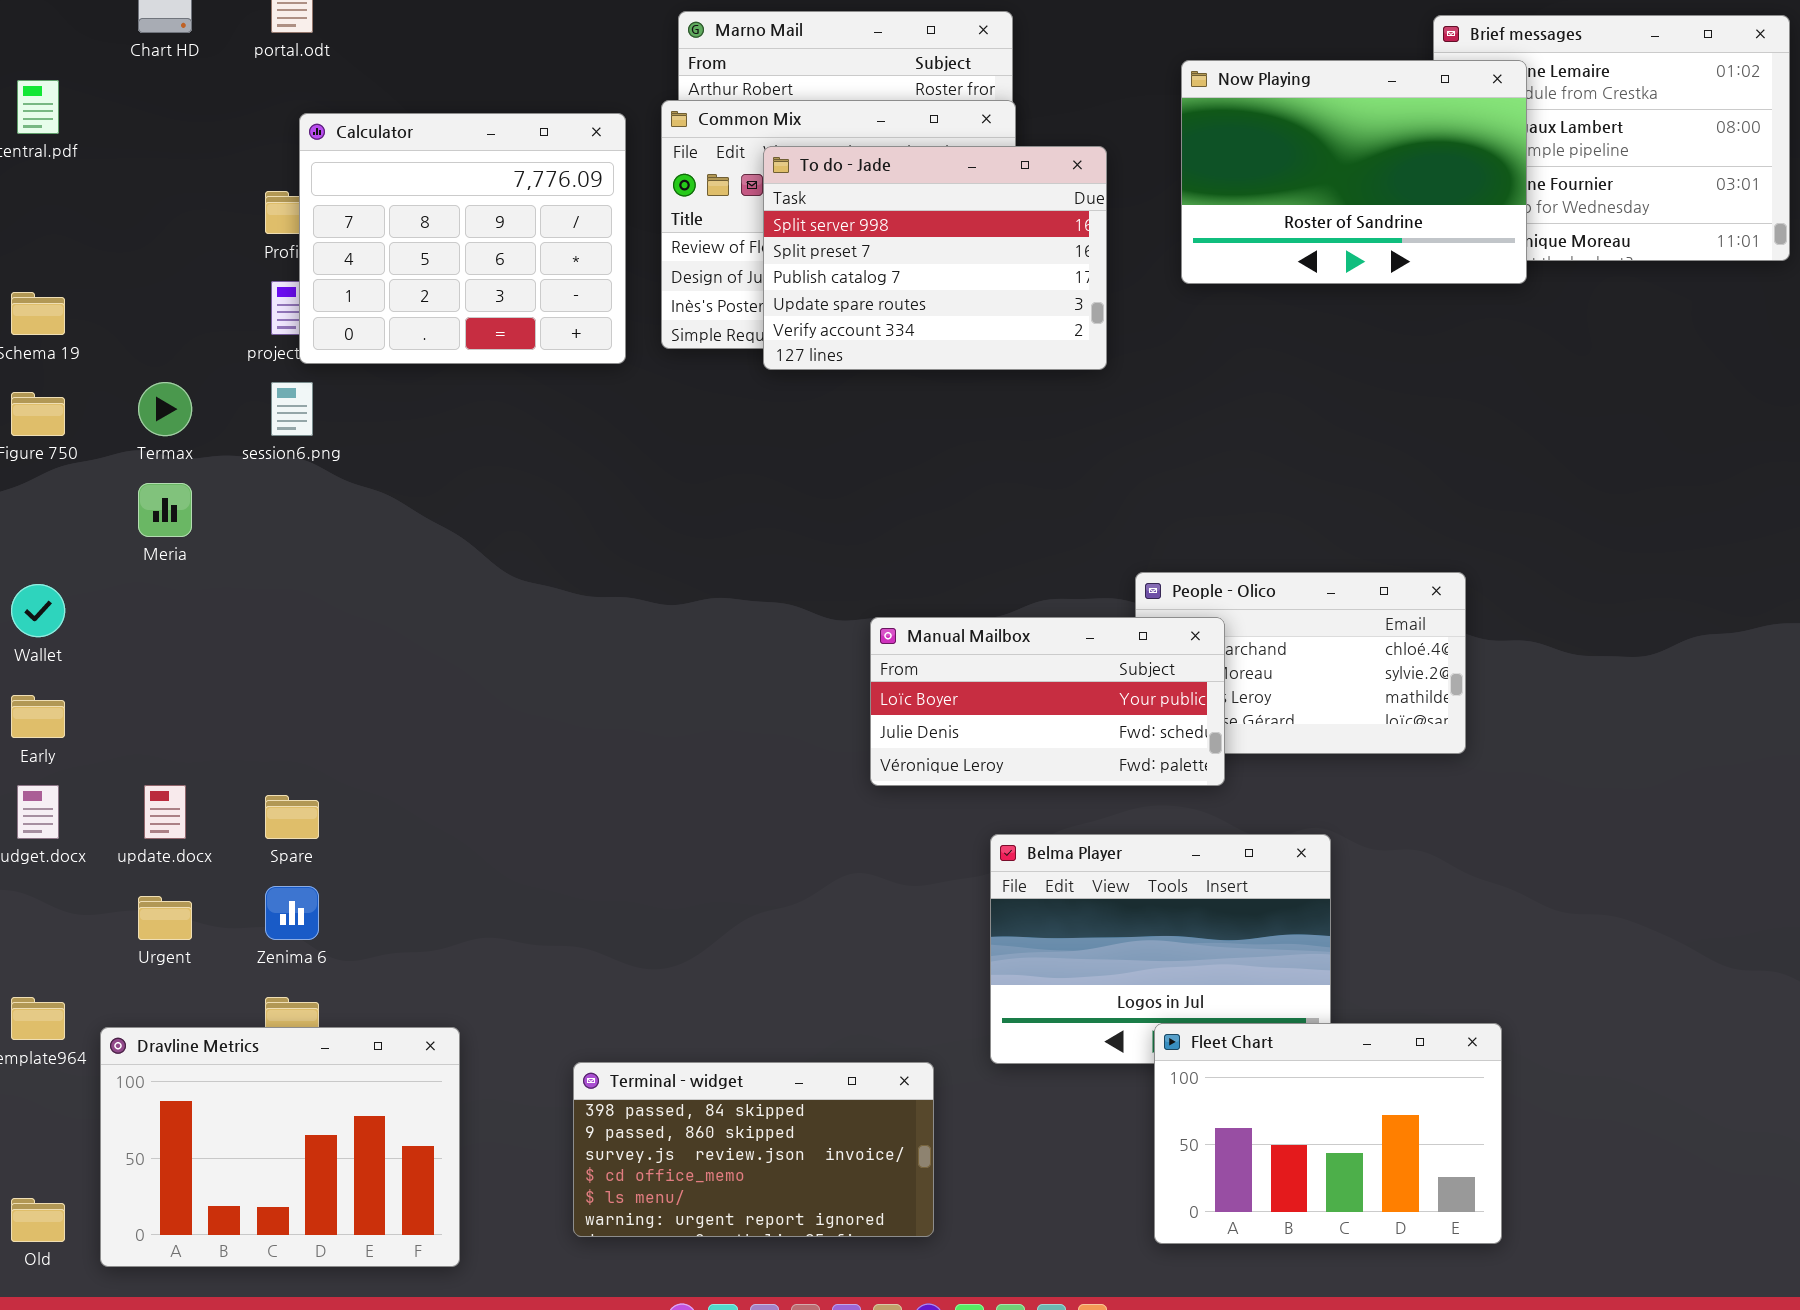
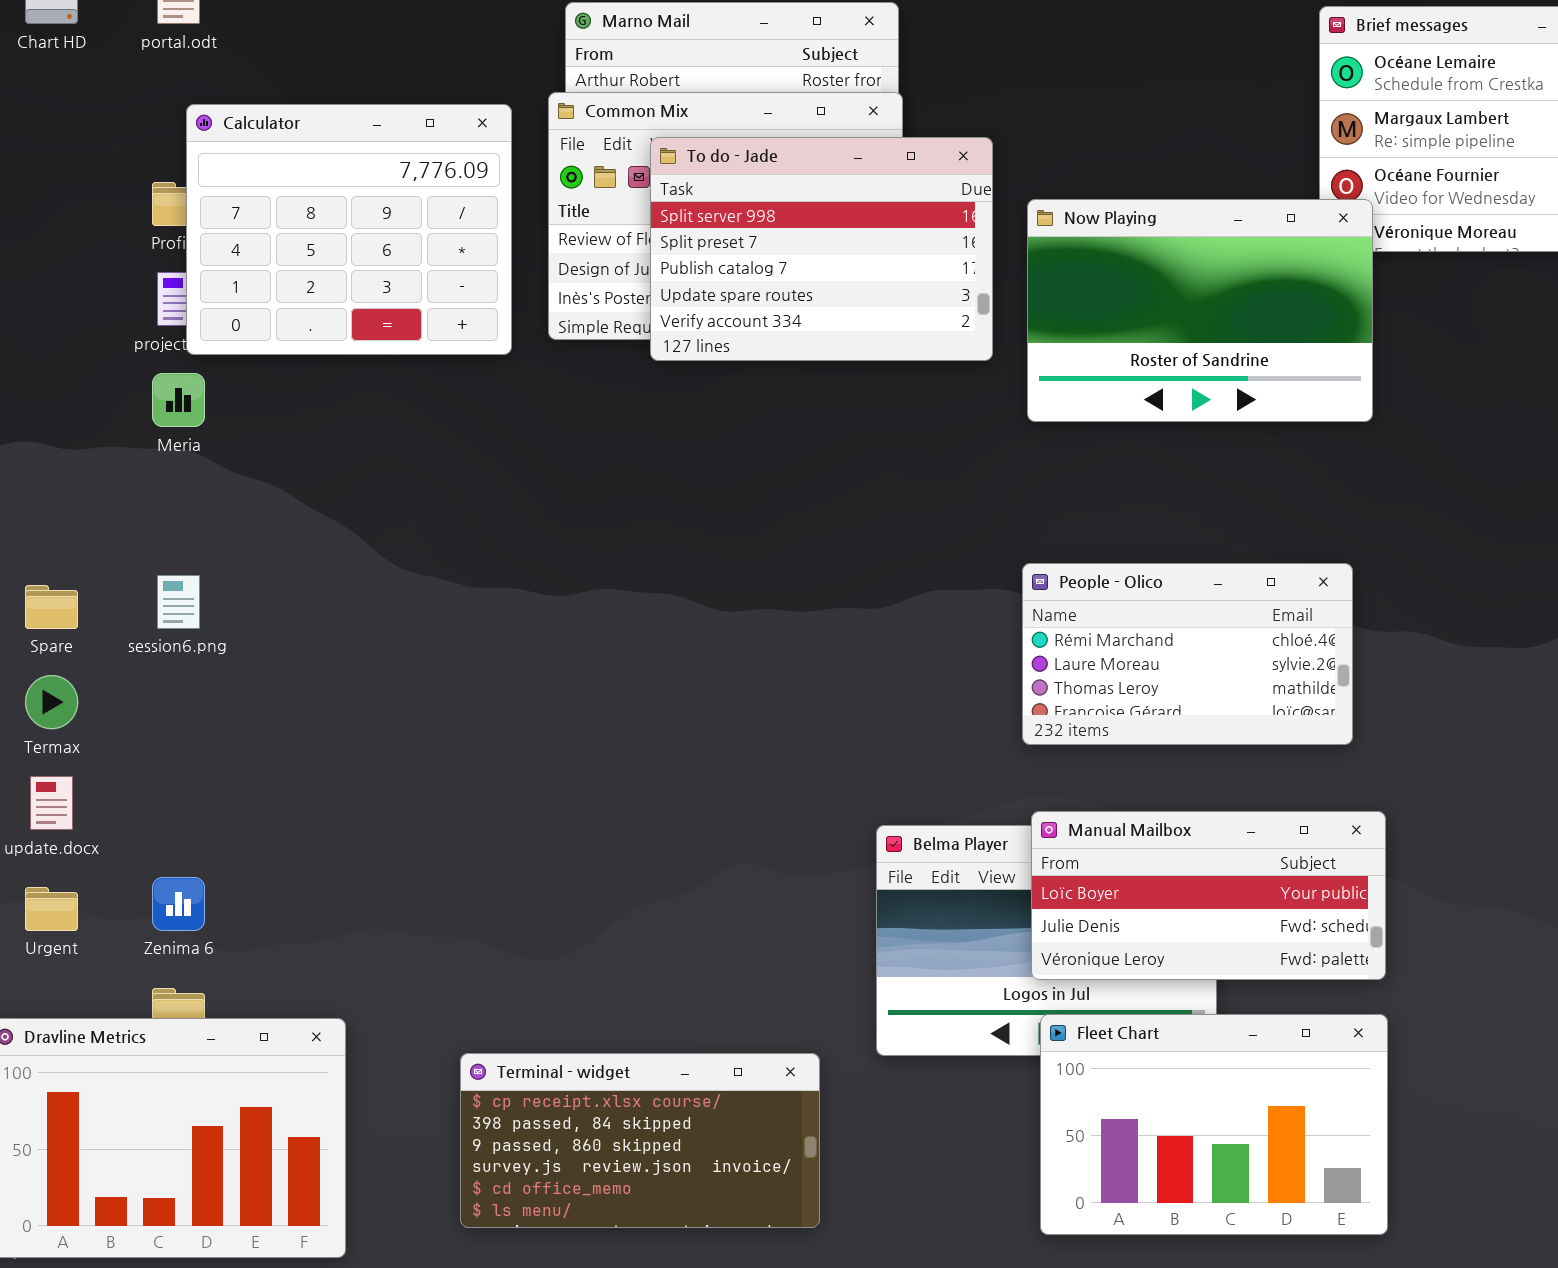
Now Playing: [1181,60,1527,284] -> [1027,199,1373,422], moved
Termax: [138,382,192,436] -> [25,675,78,729], moved
session6.png: [271,382,313,436] -> [157,575,200,629], moved
Meria: [138,483,192,537] -> [152,373,205,427], moved
Manual Mailbox: [870,617,1225,786] -> [1031,811,1386,980], moved
Spare: [265,795,319,839] -> [25,585,78,629], moved
Terminal - widget: [573,1062,934,1237] -> [460,1053,820,1228], scrolled up 1 row

